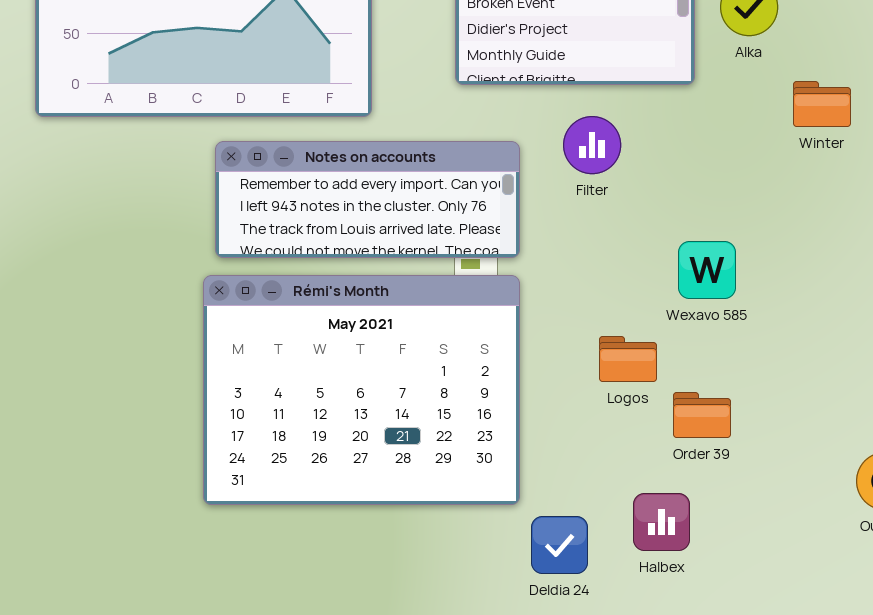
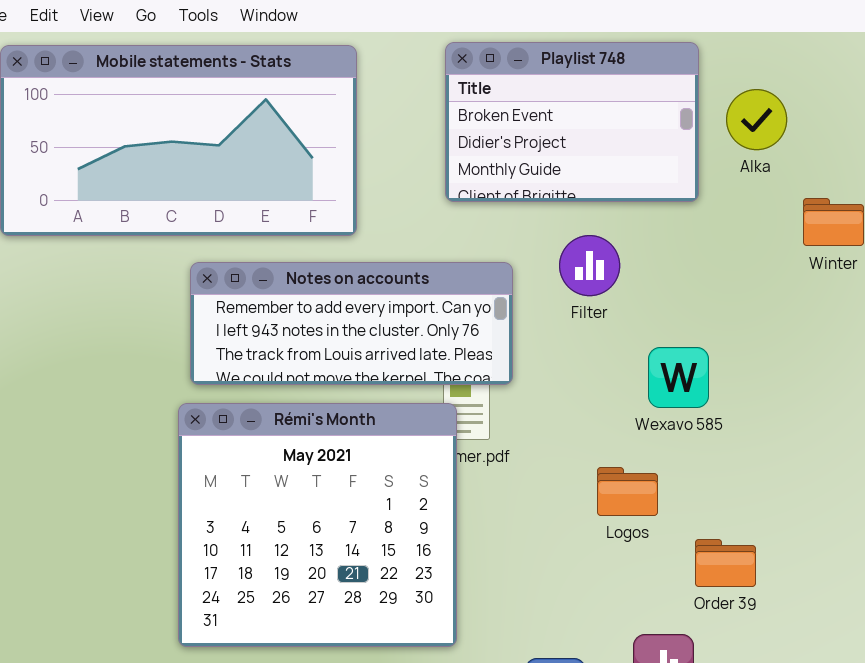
Wexavo 585: [678,241,736,299] -> [648,347,709,408], moved
Rémi's Month: [203,275,520,505] -> [178,403,457,647], resized
Order 39: [673,392,731,438] -> [695,539,756,587], moved

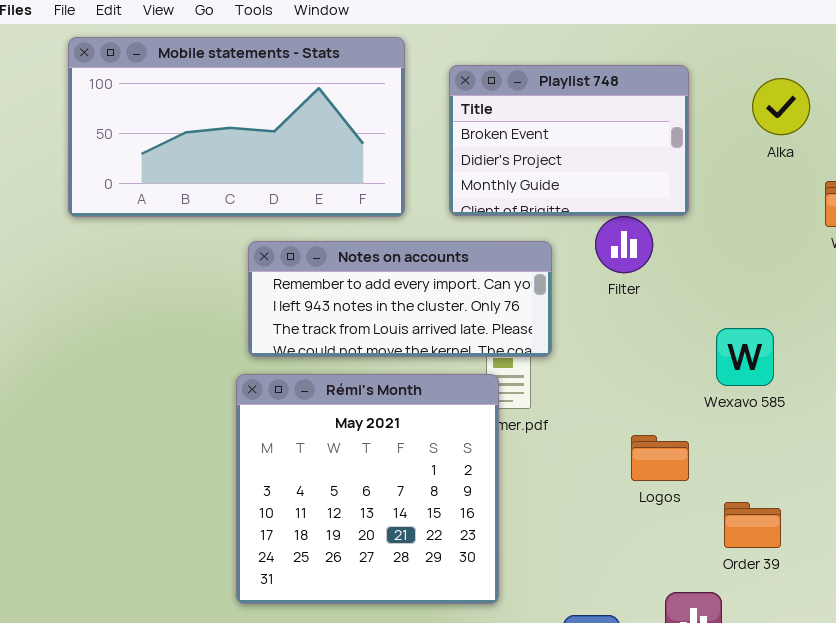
Playlist 748: [445,42,699,202] -> [449,65,689,216], moved
Wexavo 585: [648,347,709,408] -> [716,328,774,386], moved

